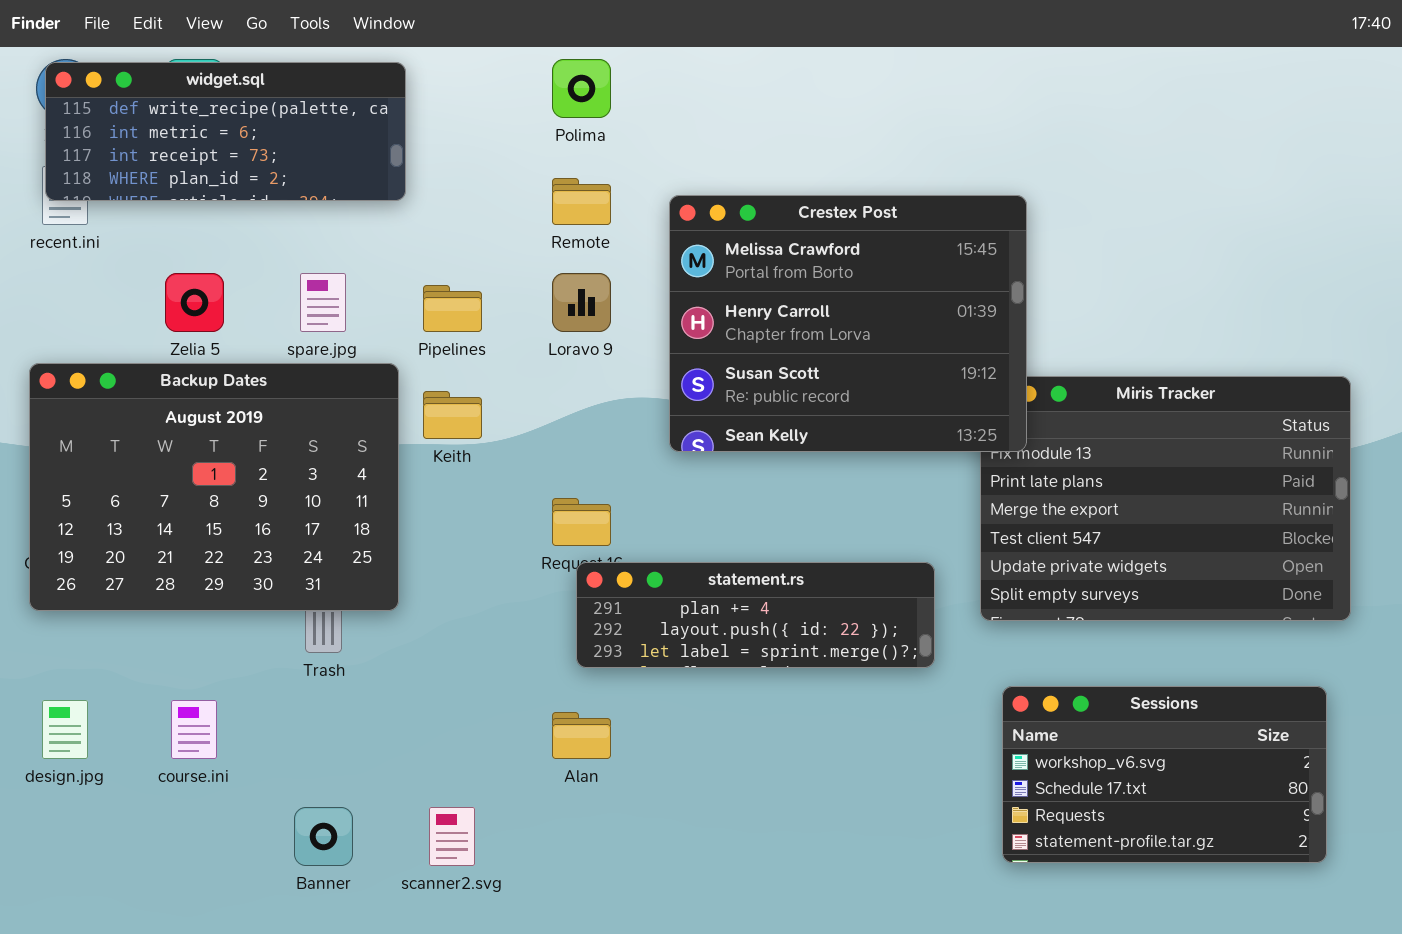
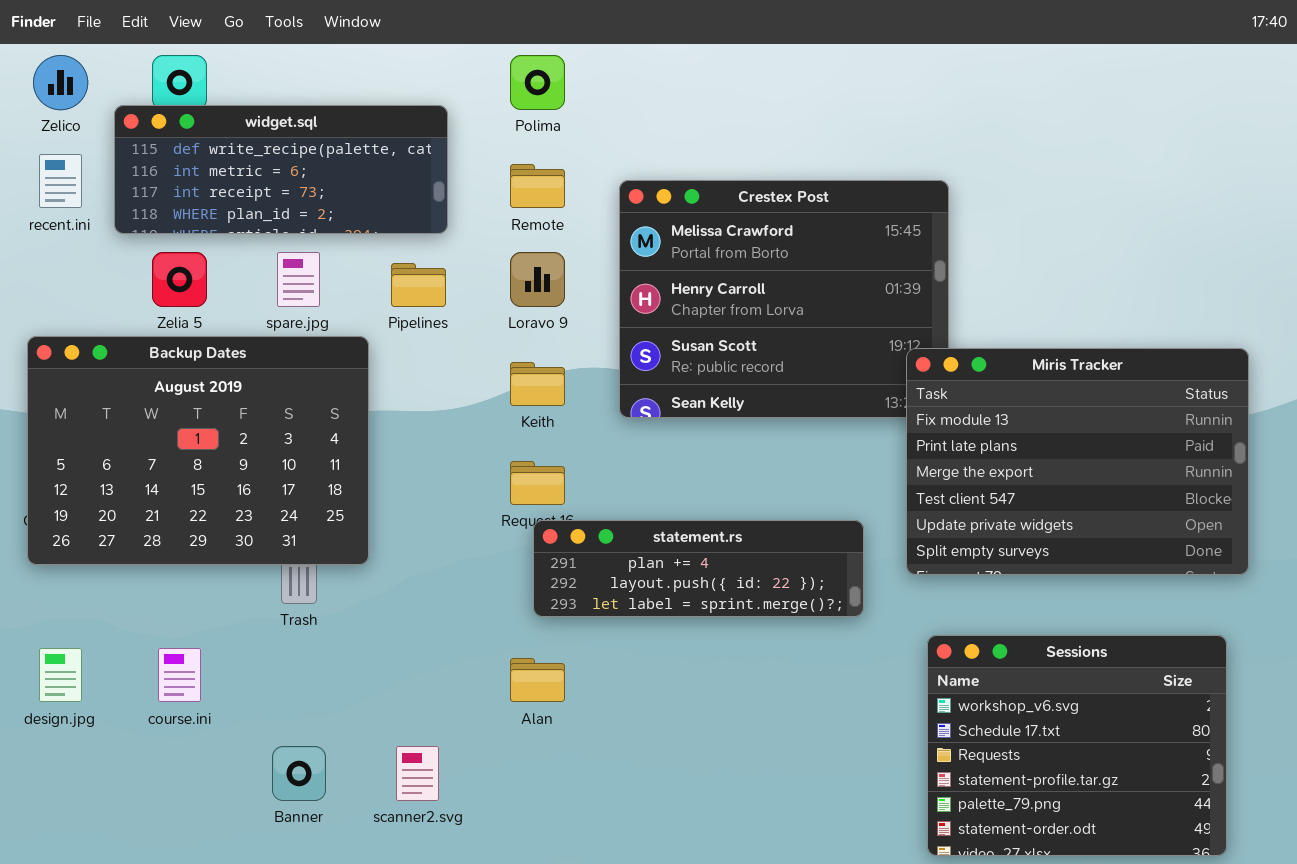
widget.sql: [45,62,406,201] -> [114,105,448,234], moved
Miris Tracker: [980,376,1351,621] -> [906,348,1249,575], raised
Keith: [423,391,482,439] -> [510,362,565,406], moved
Sessions: [1002,686,1327,863] -> [927,635,1227,856], resized

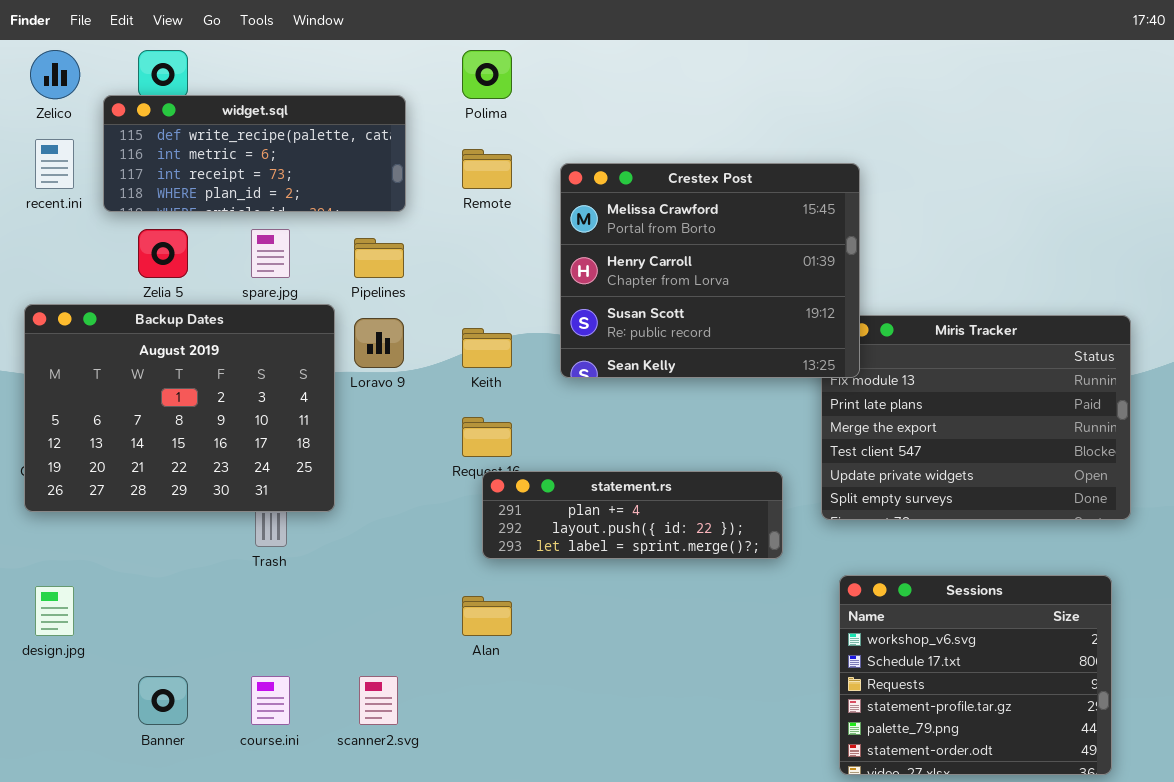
Crestex Post: [619,180,949,418] -> [560,163,860,378], raised
Loravo 9: [510,252,565,307] -> [354,318,404,368], moved
course.ini: [158,648,201,702] -> [251,676,290,725], moved
Banner: [272,746,326,801] -> [138,676,188,725], moved

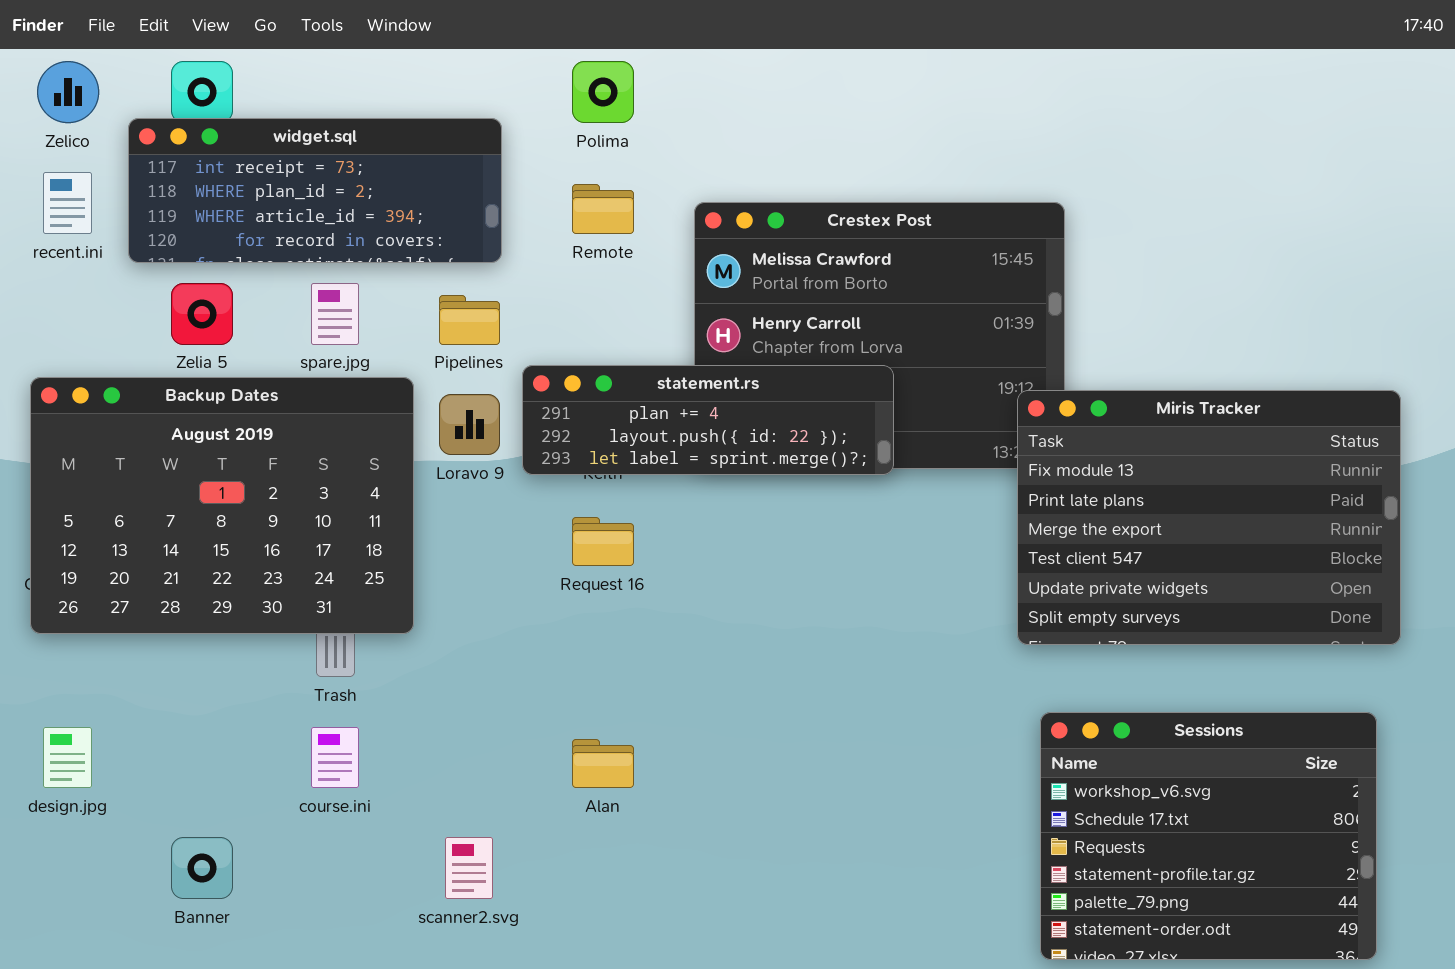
widget.sql: [103,95,406,212] -> [128,118,502,263], scrolled down 2 rows
Miris Tracker: [821,315,1131,520] -> [1017,390,1401,645], raised
statement.rs: [482,471,783,559] -> [522,365,894,475], moved
course.ini: [251,676,290,725] -> [311,727,359,788], moved

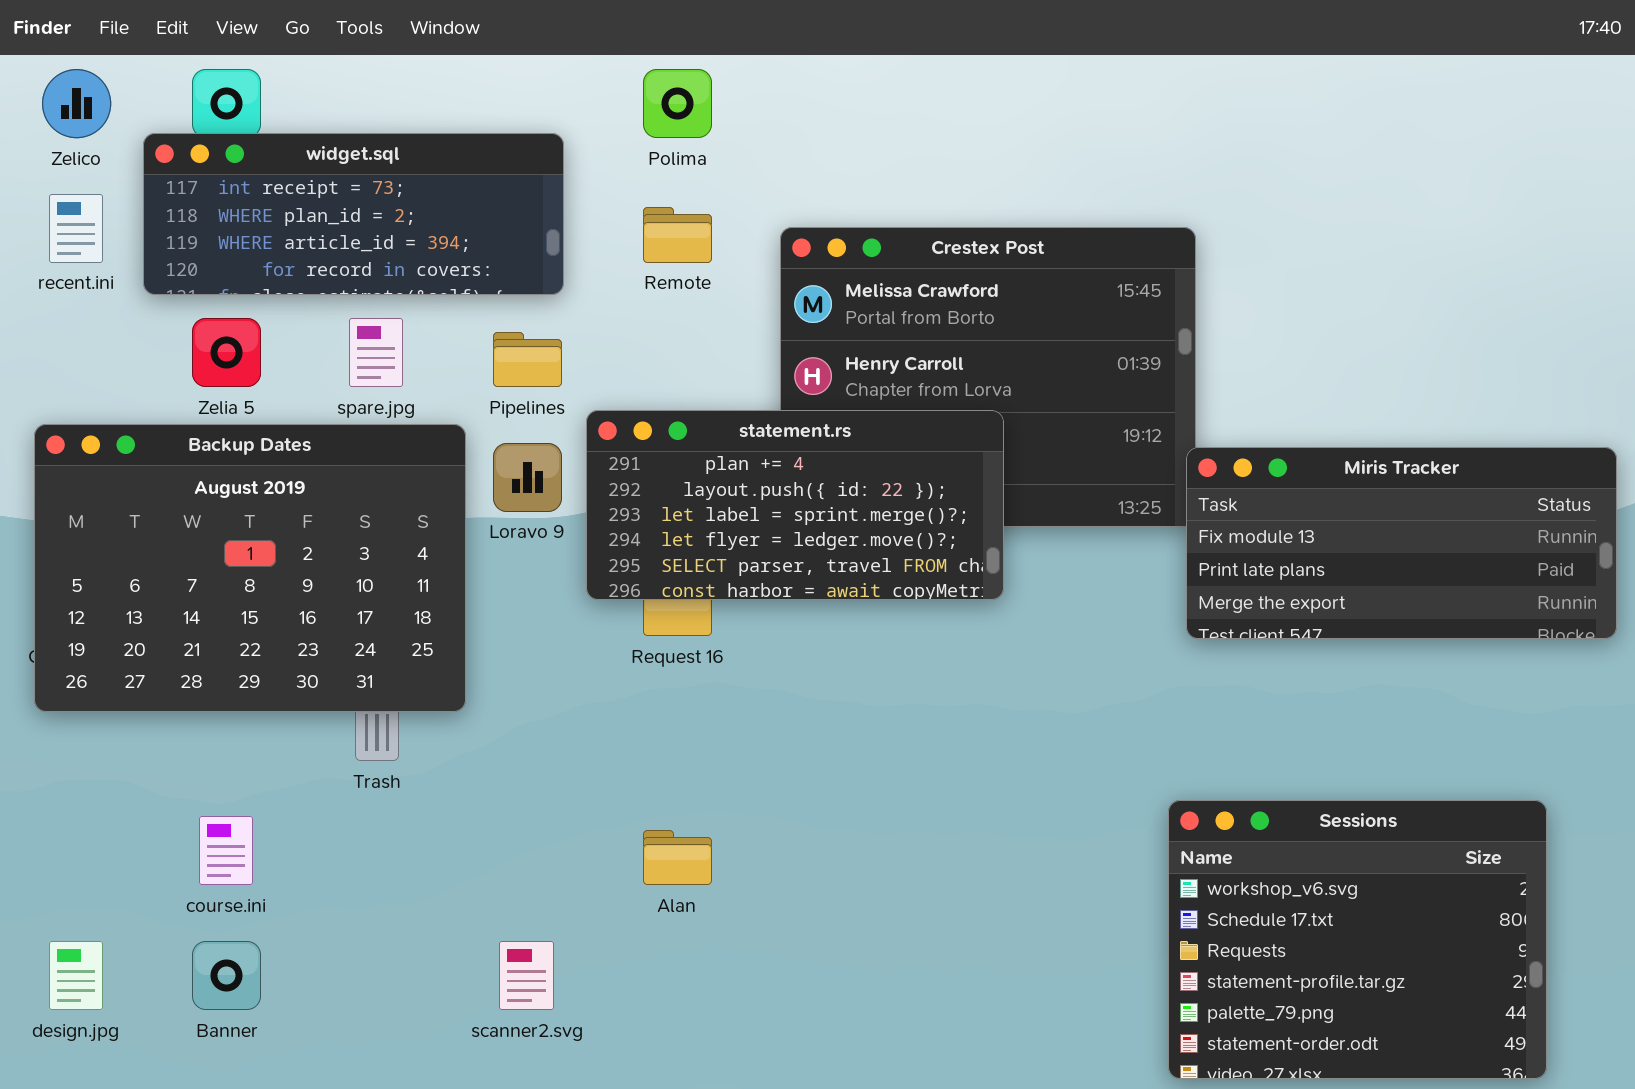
statement.rs: [522,365,894,475] -> [586,410,1004,600], resized
Miris Tracker: [1017,390,1401,645] -> [1186,447,1617,639], moved, resized
design.jpg: [43,727,92,788] -> [49,941,103,1010], moved
course.ini: [311,727,359,788] -> [199,816,253,885], moved

